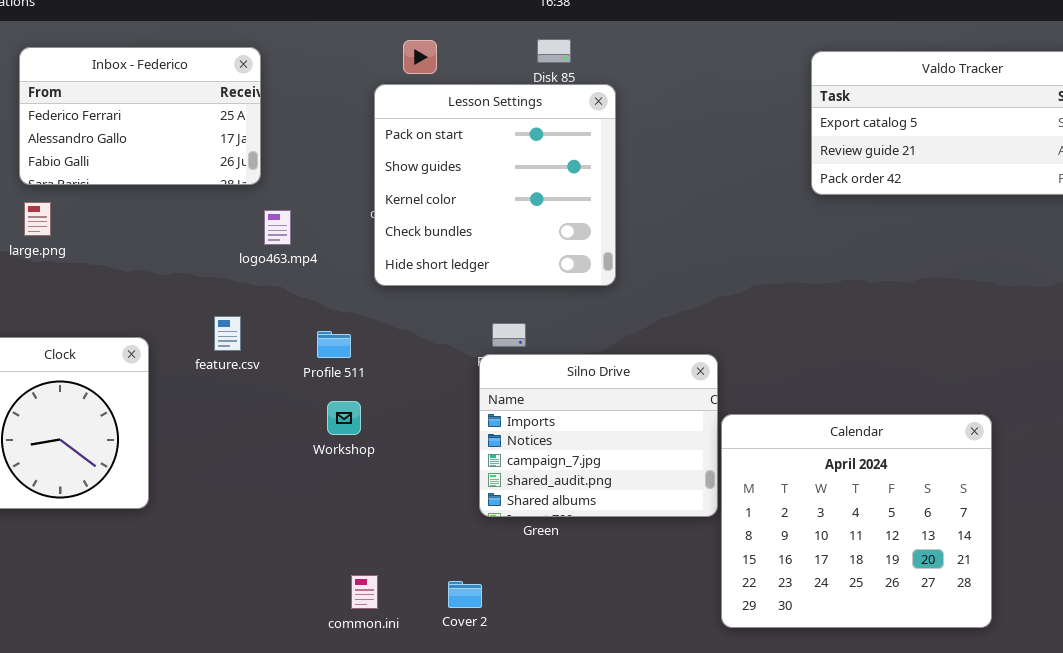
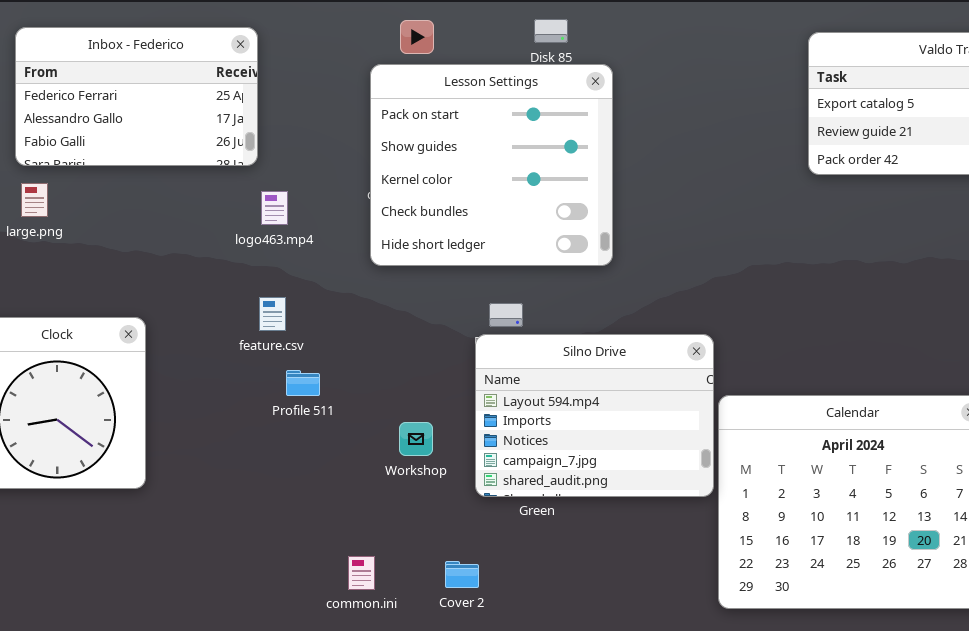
feature.csv: [214,316,241,351] -> [259,297,286,331], moved
Profile 511: [317,331,351,358] -> [286,370,320,396], moved
Silno Drive: [479,354,718,517] -> [475,334,714,497], scrolled up 1 row
Workshop: [327,401,361,435] -> [399,422,433,456], moved

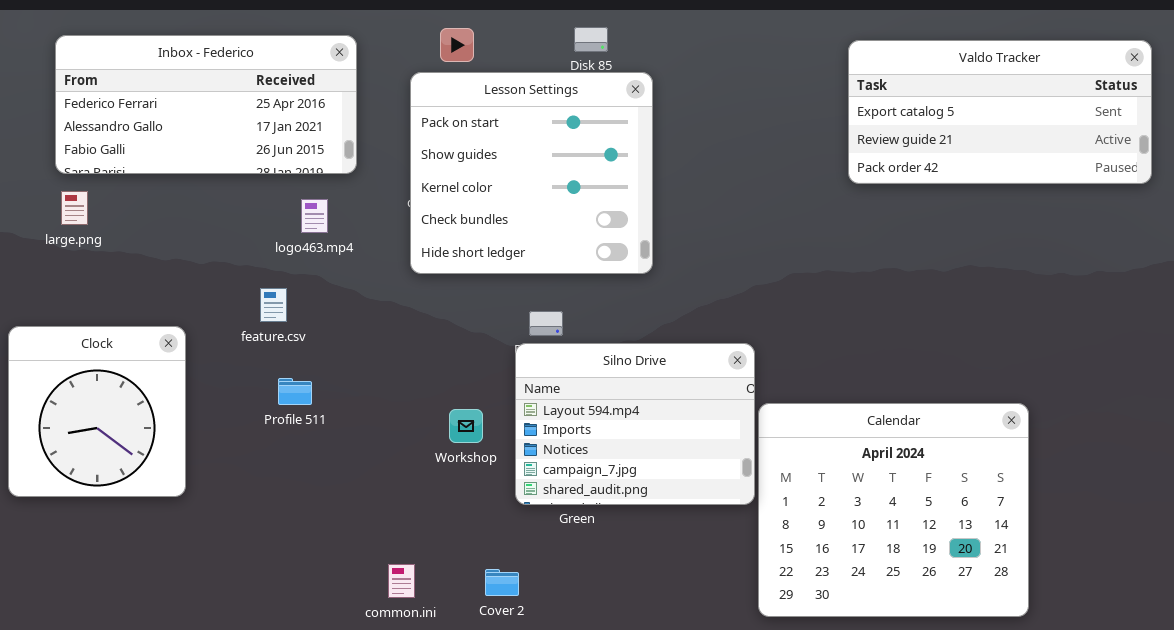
Inbox - Federico: [15,27,258,166] -> [55,35,357,174], resized
feature.csv: [259,297,286,331] -> [260,288,287,322], moved
Profile 511: [286,370,320,396] -> [278,378,312,405], moved
Workshop: [399,422,433,456] -> [449,409,483,443], moved

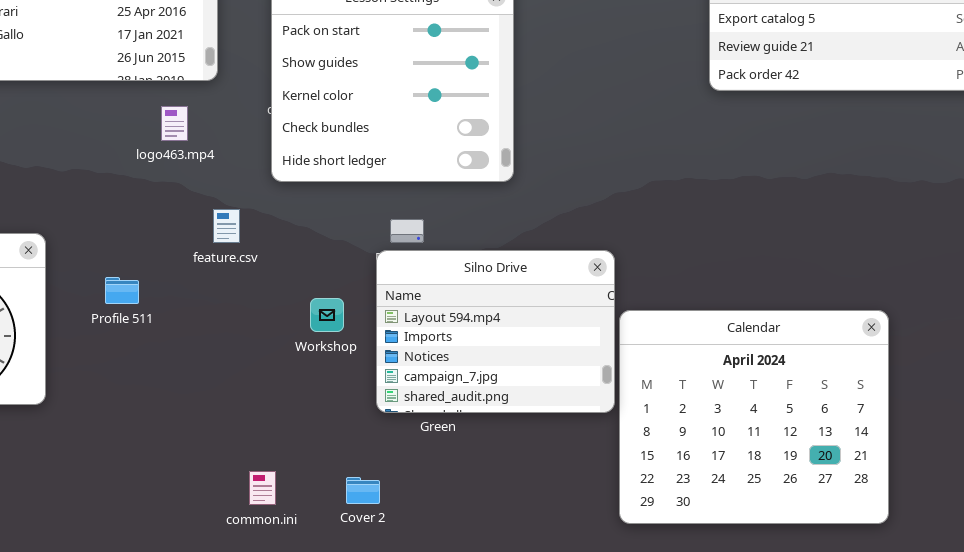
feature.csv: [260,288,287,322] -> [213,209,240,243], moved
Profile 511: [278,378,312,405] -> [105,277,139,304], moved
Workshop: [449,409,483,443] -> [310,298,344,332], moved

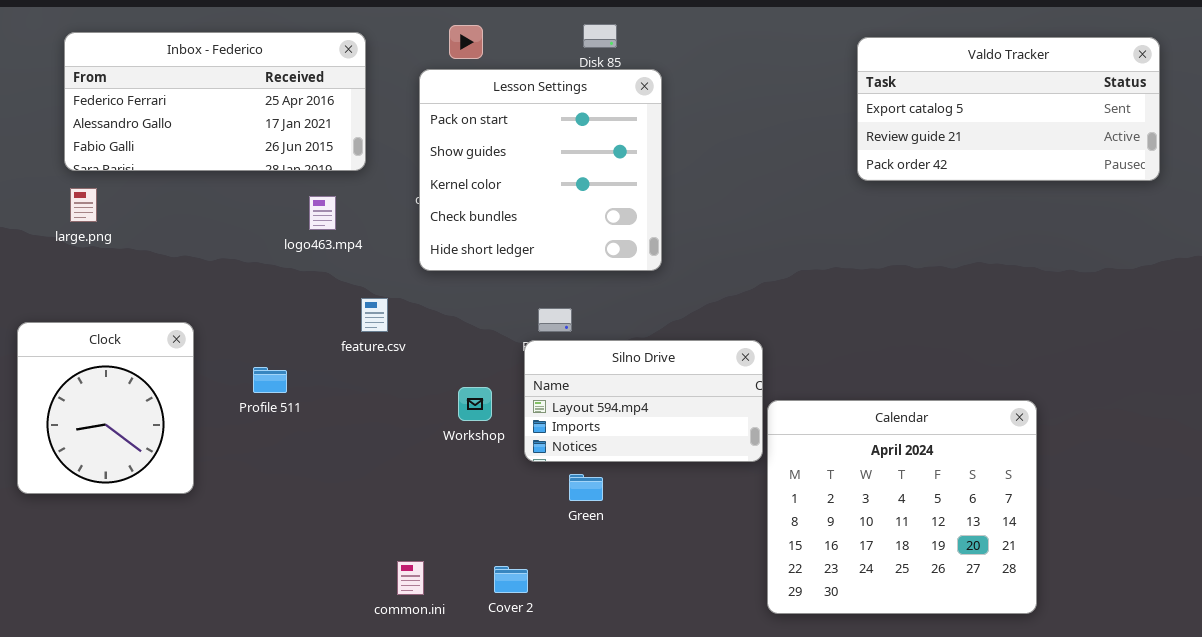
Silno Drive: [376,250,615,413] -> [524,340,763,462], resized

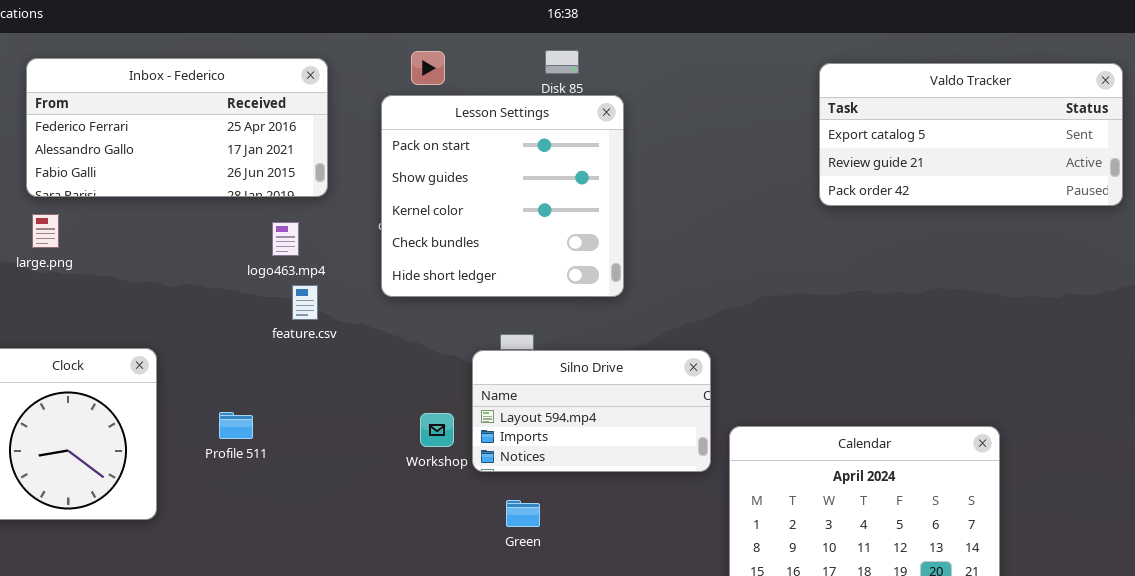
feature.csv: [361,298,388,332] -> [292,285,318,320], moved
Silno Drive: [524,340,763,462] -> [472,350,711,472], moved
Profile 511: [253,367,287,393] -> [219,412,253,439], moved
Green: [569,474,603,501] -> [506,500,540,527], moved

